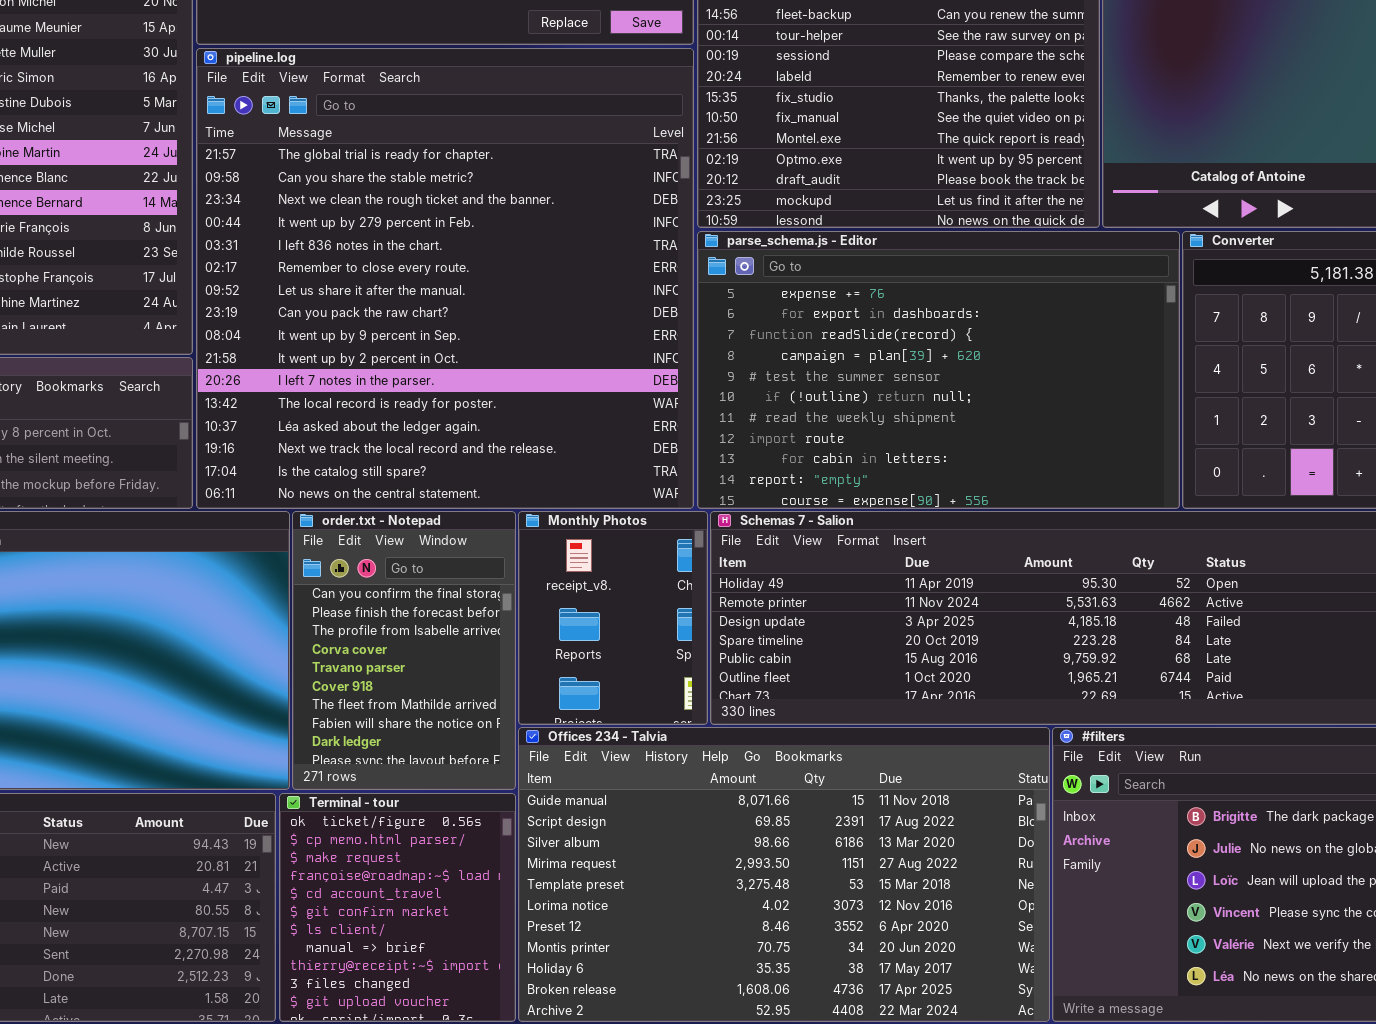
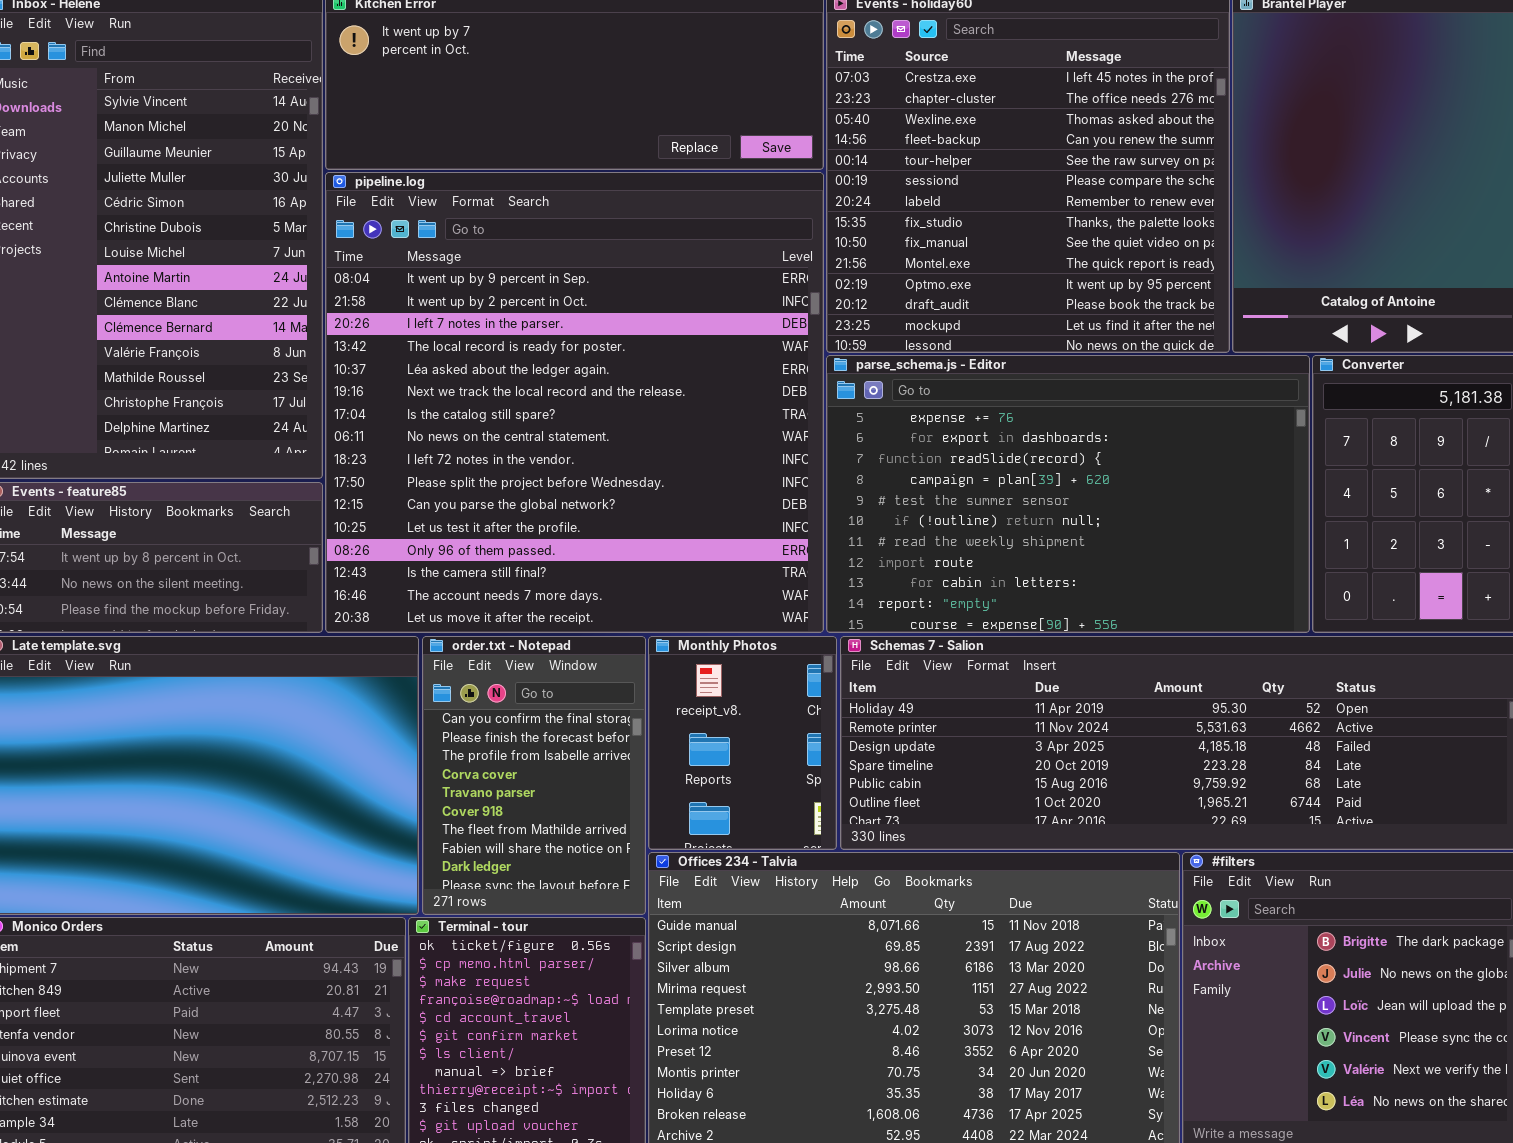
pipeline.log: [196,48,694,509] -> [325,172,824,633], scrolled down 8 rows

